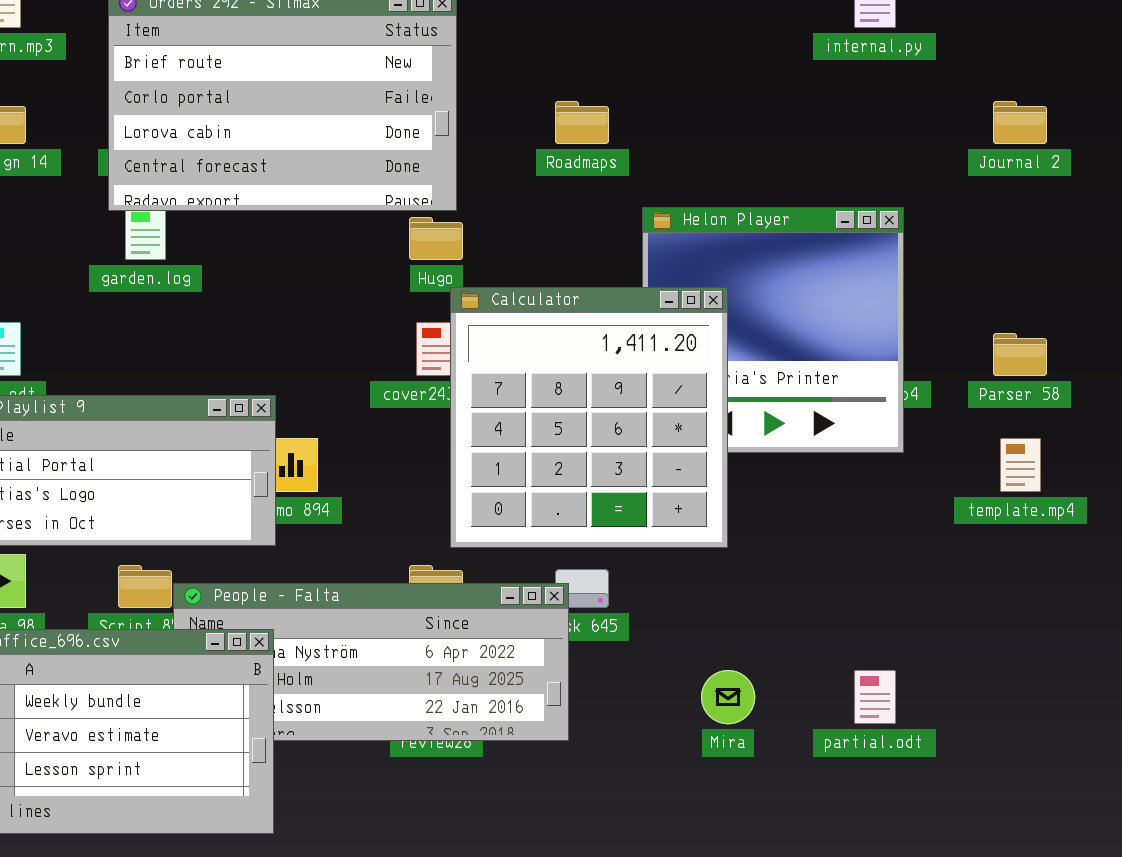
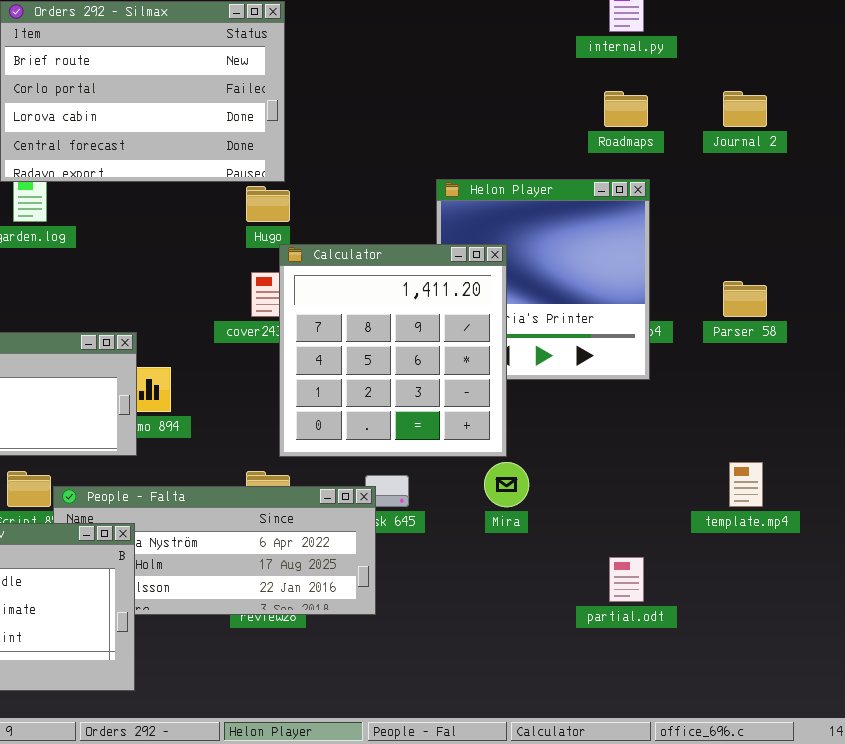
Roadmaps: [555,101,609,144] -> [604,91,648,127], moved
template.mp4: [1000,438,1041,492] -> [729,462,763,507], moved
Mira: [701,670,755,724] -> [484,462,529,507], moved

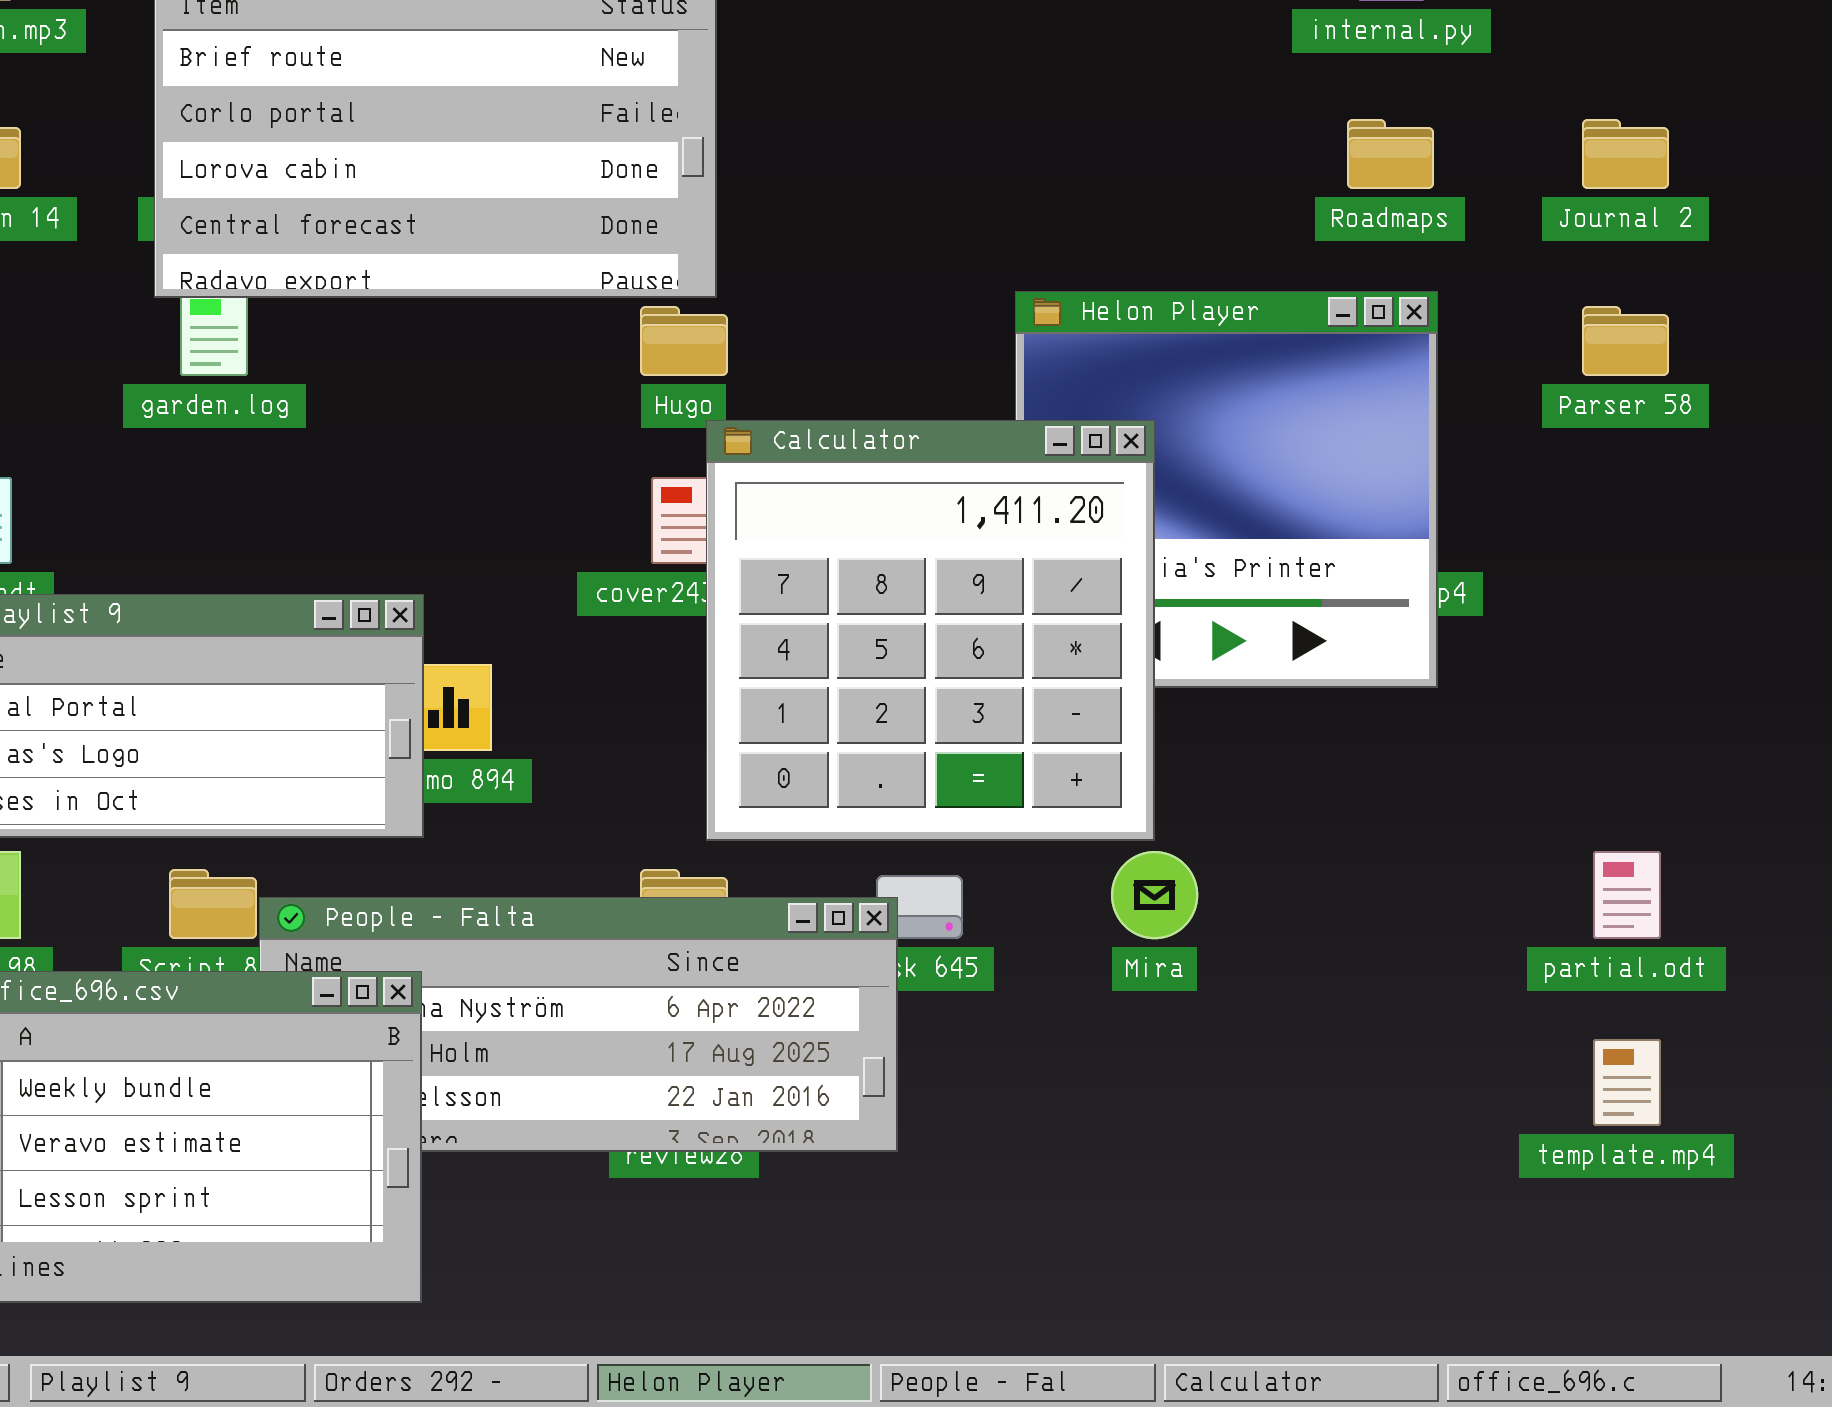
Parser 58: [723,281,767,317] -> [1582,306,1669,376], moved
template.mp4: [729,462,763,507] -> [1593,1039,1661,1126], moved
partial.odt: [609,557,644,602] -> [1593,851,1661,939], moved

